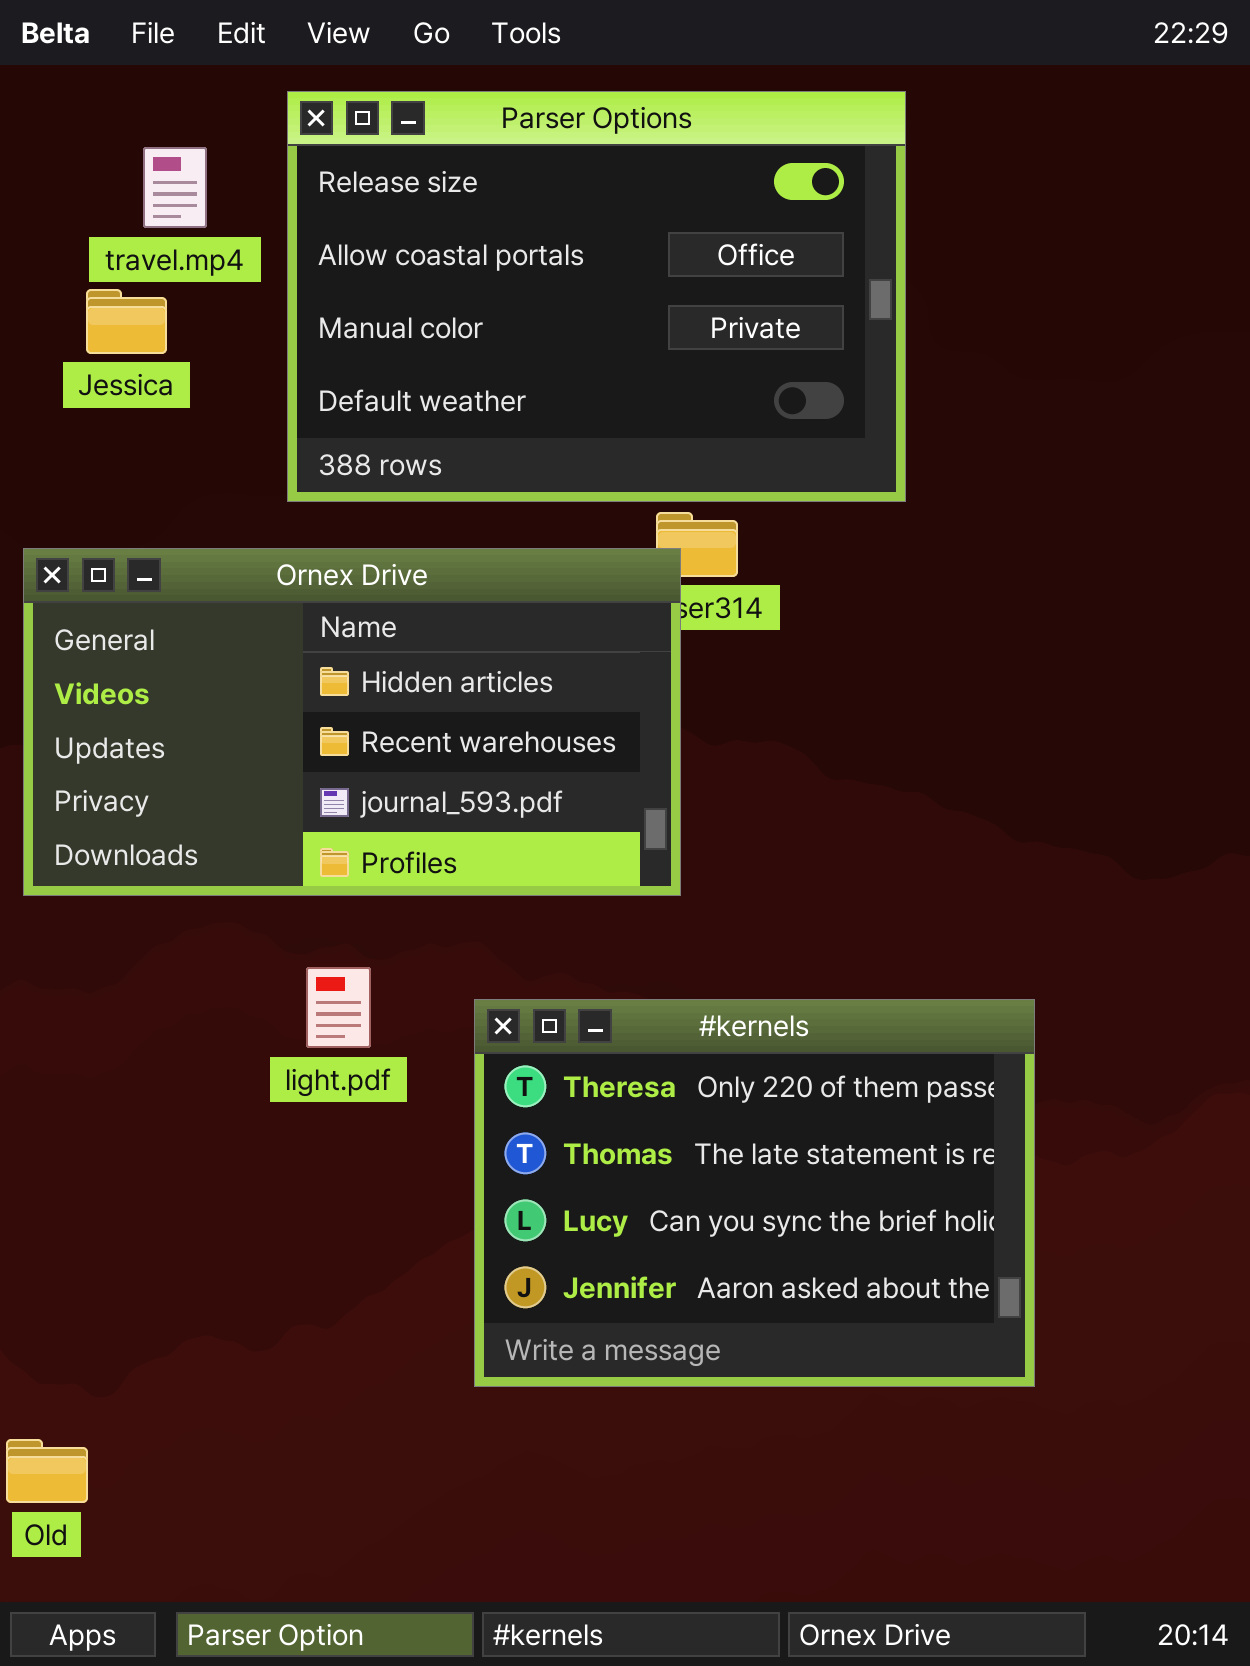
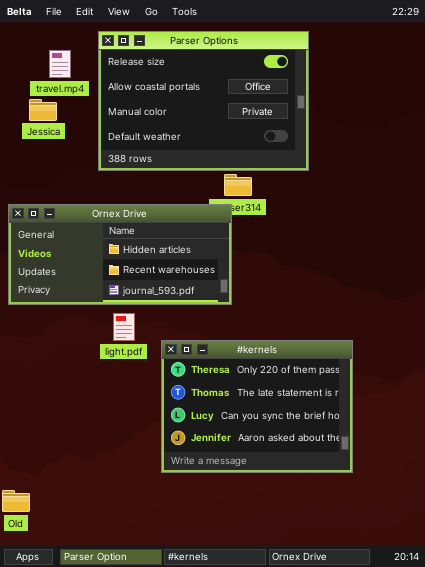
Ornex Drive: [23,548,681,896] -> [8,204,232,305], resized
light.pdf: [306,967,371,1048] -> [113,313,135,341], moved

